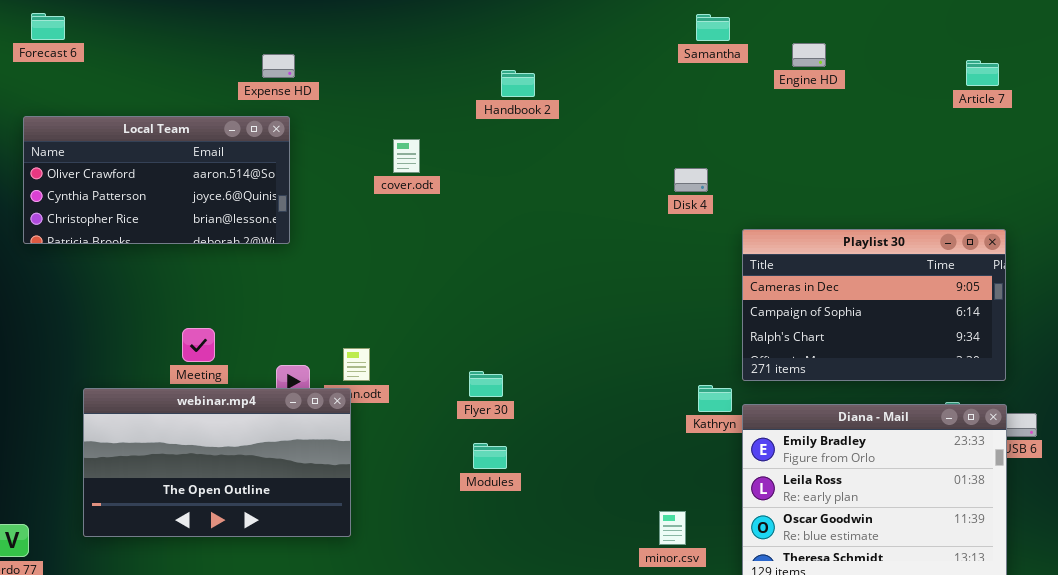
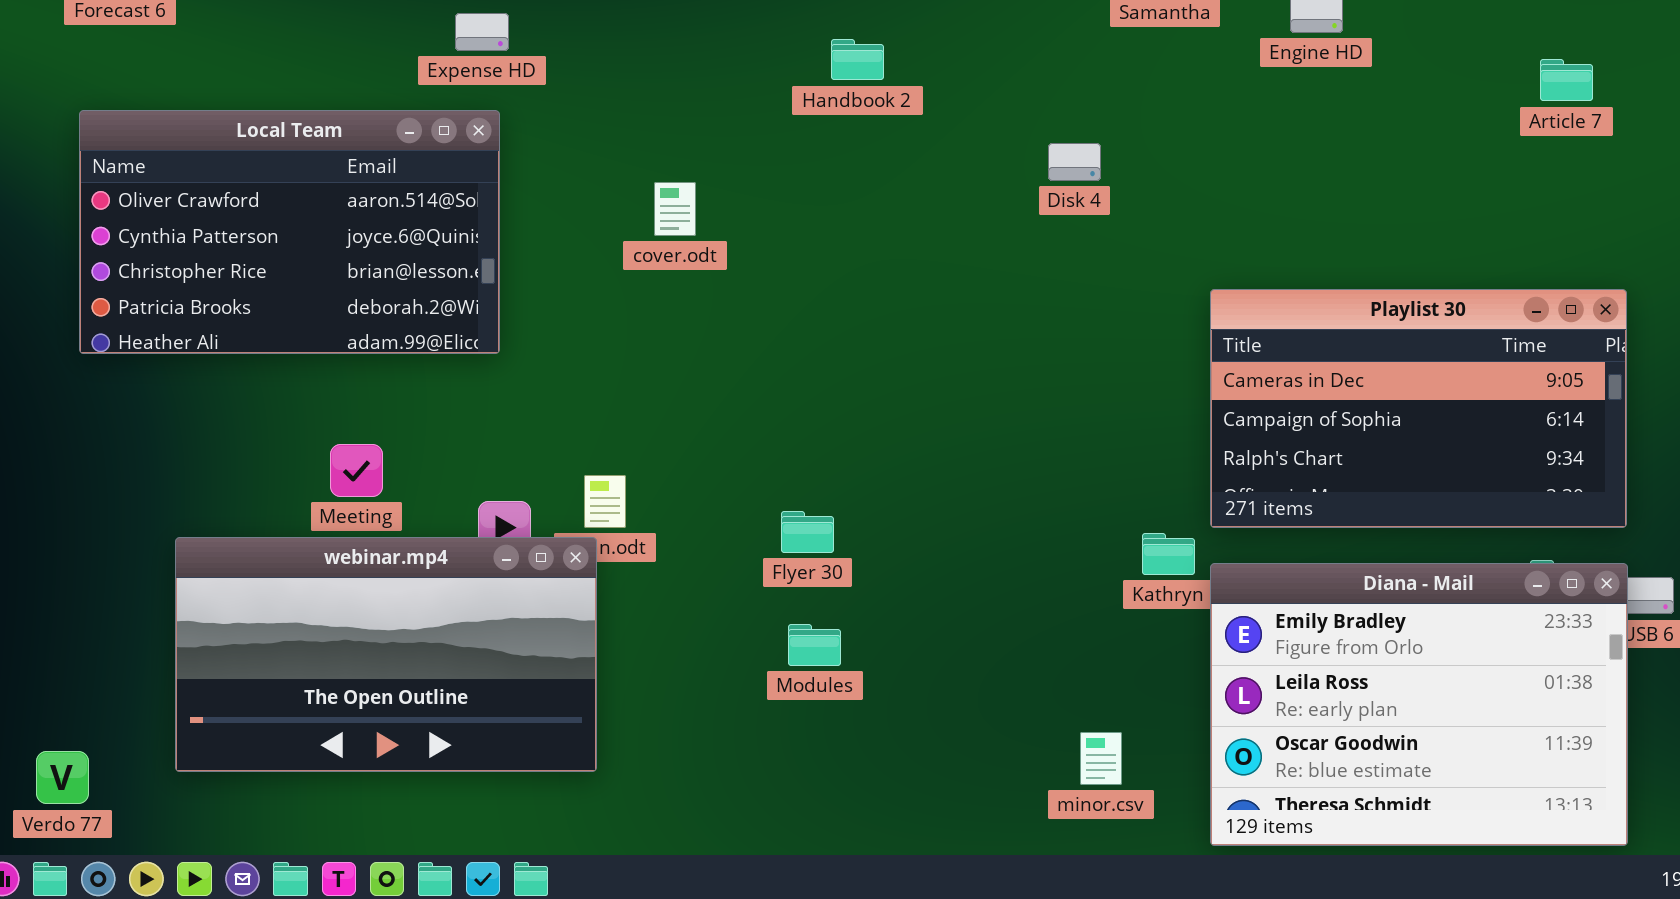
Article 7: [966,60,999,86] -> [1540,59,1593,101], moved
Local Team: [23,116,290,244] -> [79,110,500,354], resized
cover.odt: [393,139,420,173] -> [654,182,696,236], moved
Disk 4: [674,168,708,192] -> [1048,143,1101,181], moved

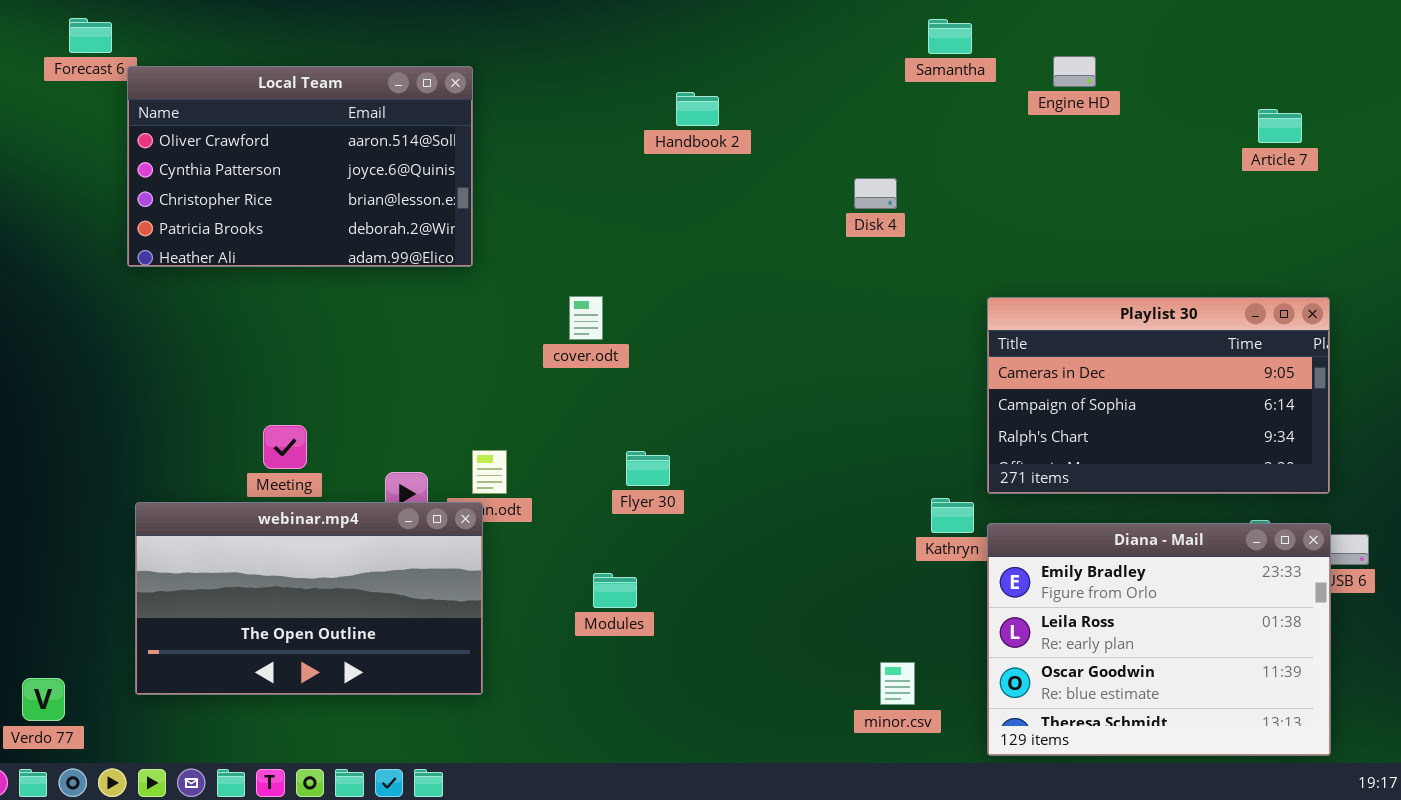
Local Team: [79,110,500,354] -> [127,66,473,267], moved
cover.odt: [654,182,696,236] -> [569,296,603,340], moved
Flyer 30: [781,511,834,553] -> [626,451,670,486], moved
Modules: [788,624,841,666] -> [593,573,637,608], moved

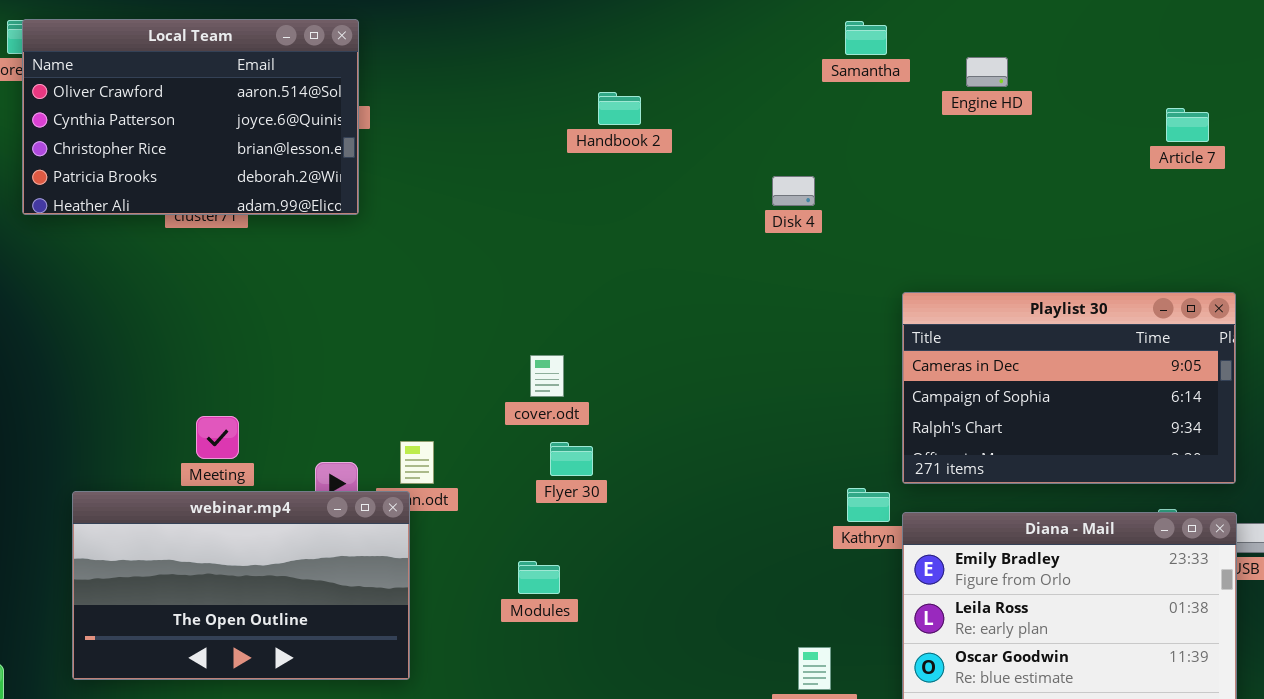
Local Team: [127,66,473,267] -> [22,19,359,215], moved
cover.odt: [569,296,603,340] -> [530,355,564,397], moved

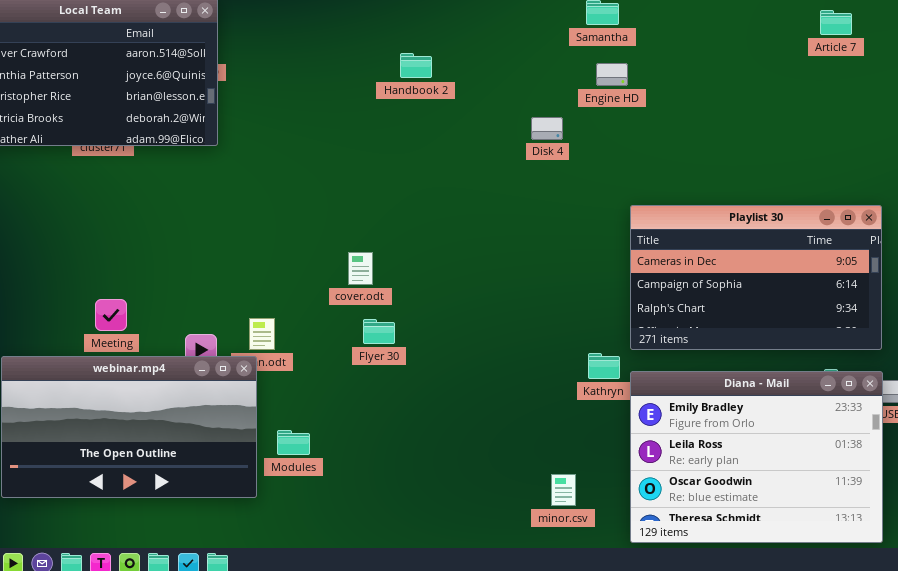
Engine HD: [966,57,1008,87] -> [596,63,628,86], moved
Article 7: [1166,108,1209,142] -> [820,10,852,35], moved
Modules: [518,561,560,594] -> [277,430,310,455], moved

